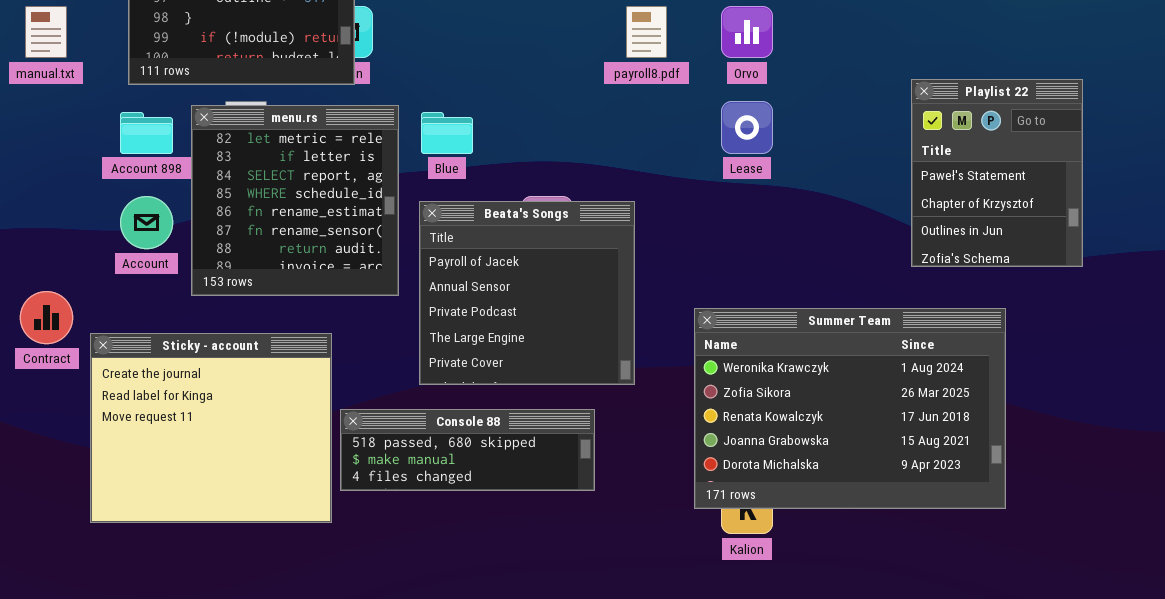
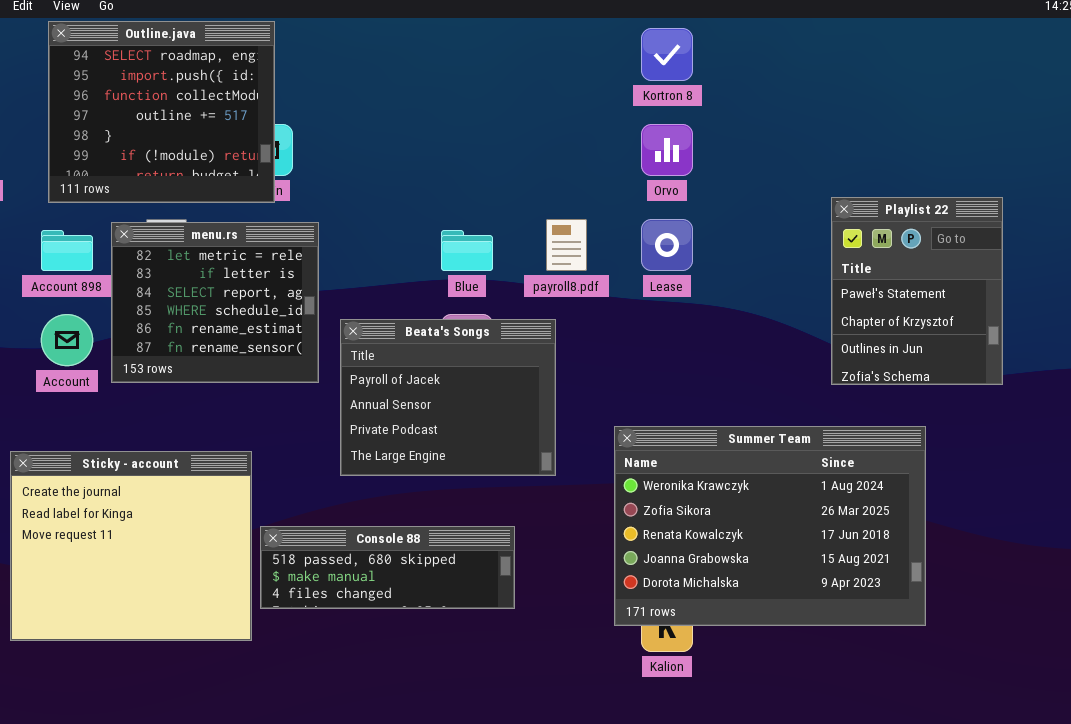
payroll8.pdf: [626,6,667,58] -> [546,219,587,271], moved
menu.rs: [191,105,399,296] -> [111,222,319,383], resized
Blue: [421,112,473,154] -> [441,230,493,271], moved
Beata's Songs: [419,201,635,385] -> [340,319,556,476], resized

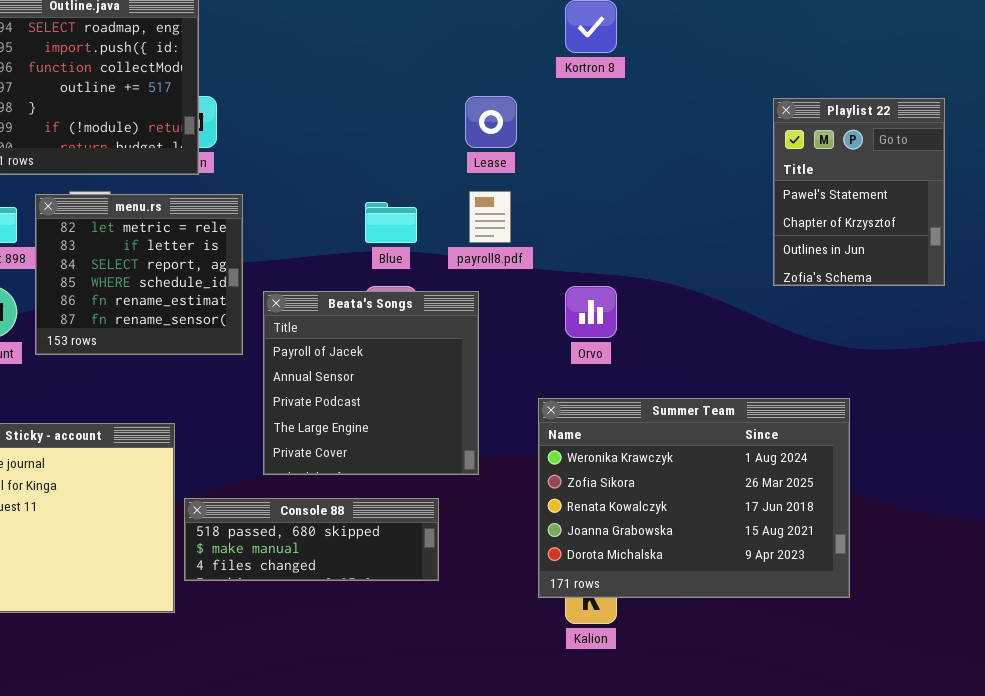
Orvo: [641,124,693,176] -> [565,286,617,338], moved
Playlist 22: [831,197,1003,385] -> [773,98,945,286], moved
Lease: [641,219,693,271] -> [465,96,517,148], moved
Beata's Songs: [340,319,556,476] -> [263,291,479,475], resized

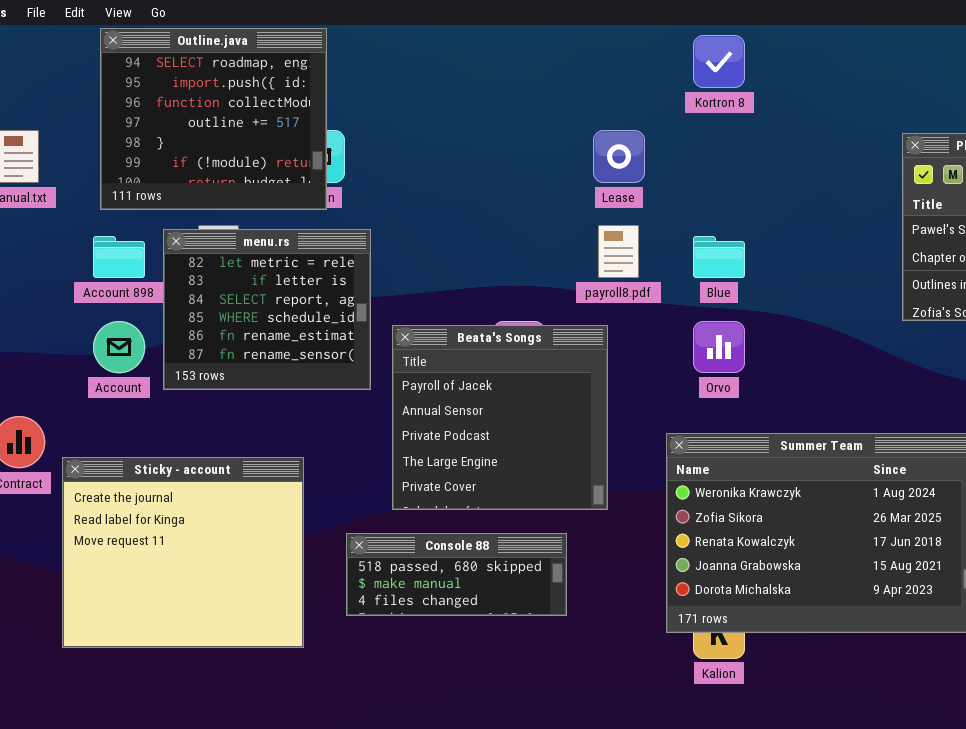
Blue: [365,202,417,243] -> [693,236,745,278], moved
Console 88: [184,498,439,581] -> [346,533,567,616], resized

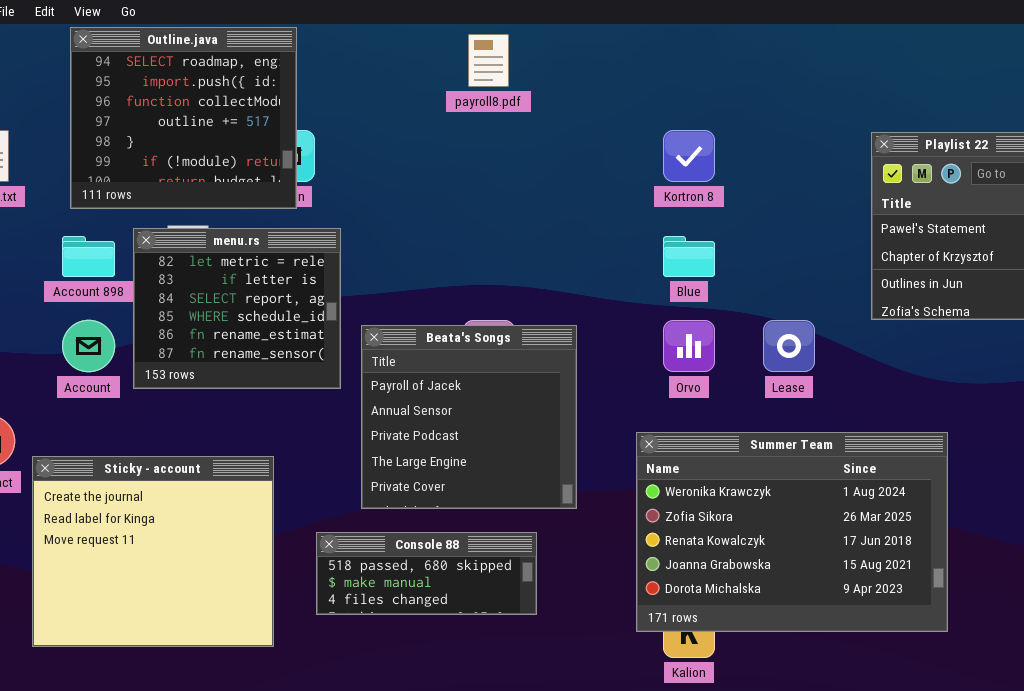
Kortron 8: [693,35,745,88] -> [663,130,715,182], moved
Lease: [593,130,645,183] -> [763,320,815,372], moved
payroll8.pdf: [598,225,639,278] -> [468,34,509,87], moved

